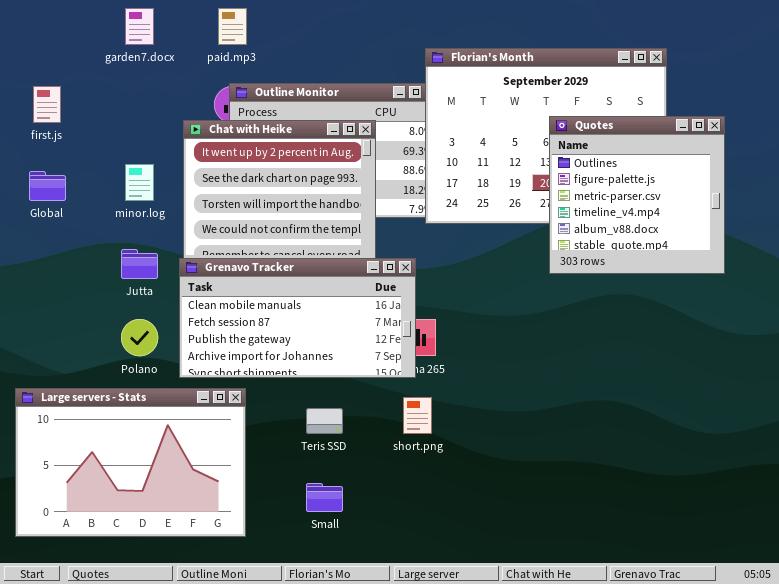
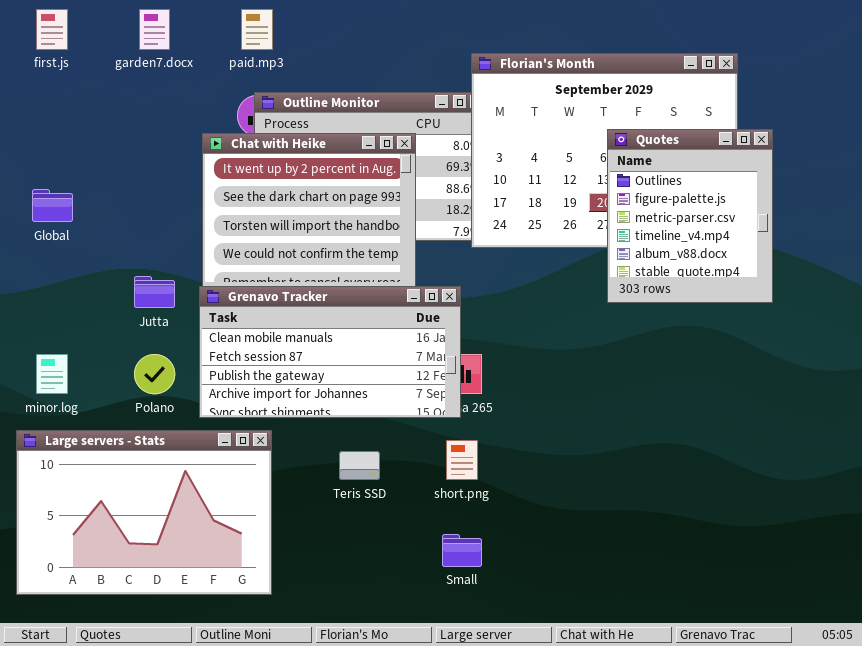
first.js: [33,86,61,123] -> [36,9,68,50], moved
Quotes: [549,116,725,274] -> [607,129,773,303], resized
minor.log: [125,164,154,201] -> [36,354,68,394], moved
Small: [306,483,343,512] -> [442,534,482,567], moved

